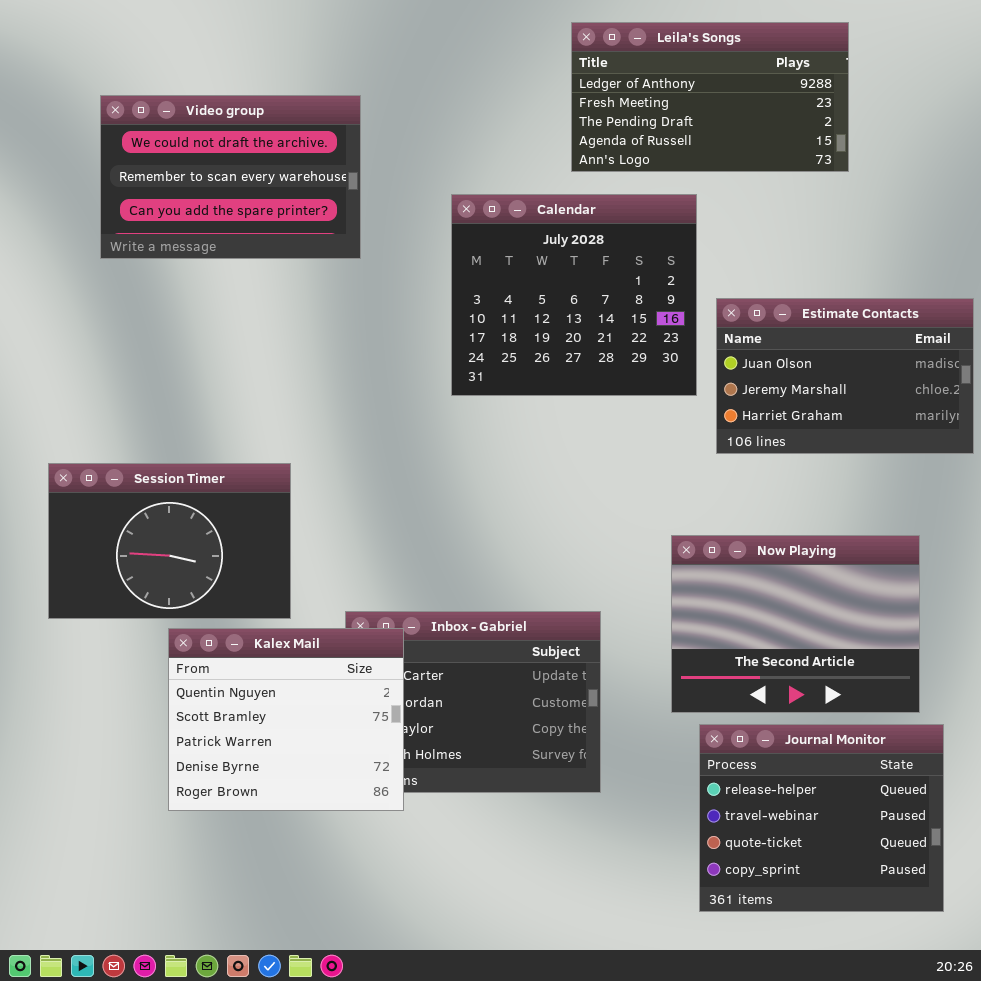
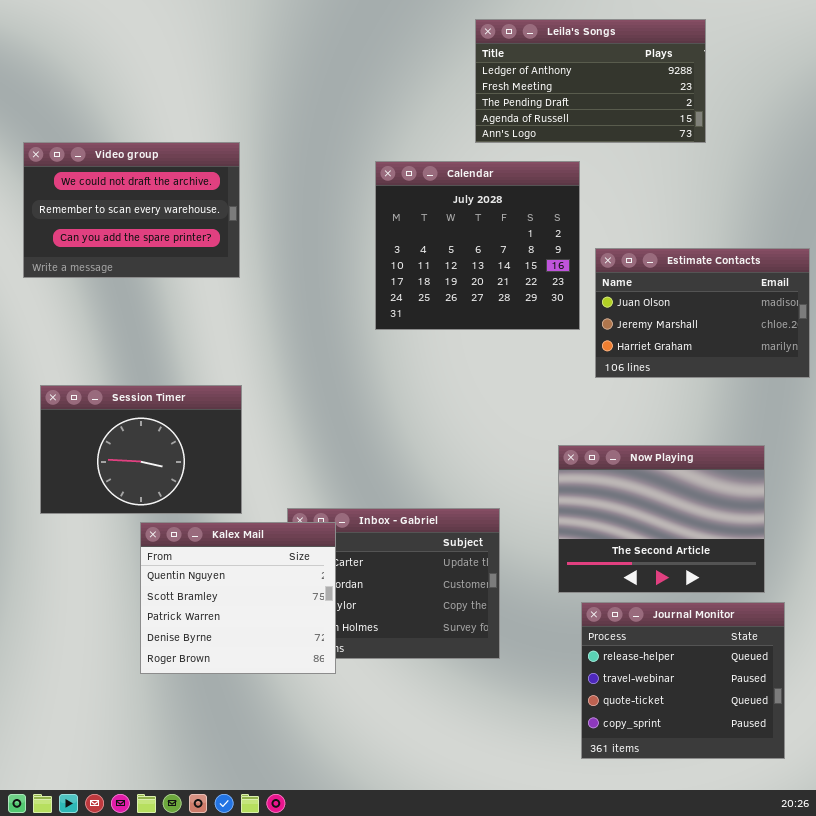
Video group: [100,95,361,259] -> [23,142,240,278], moved

